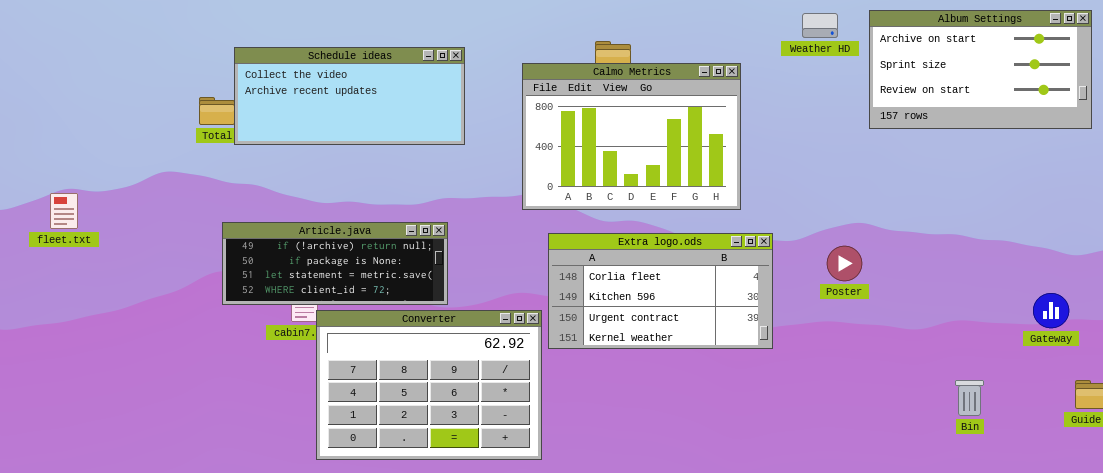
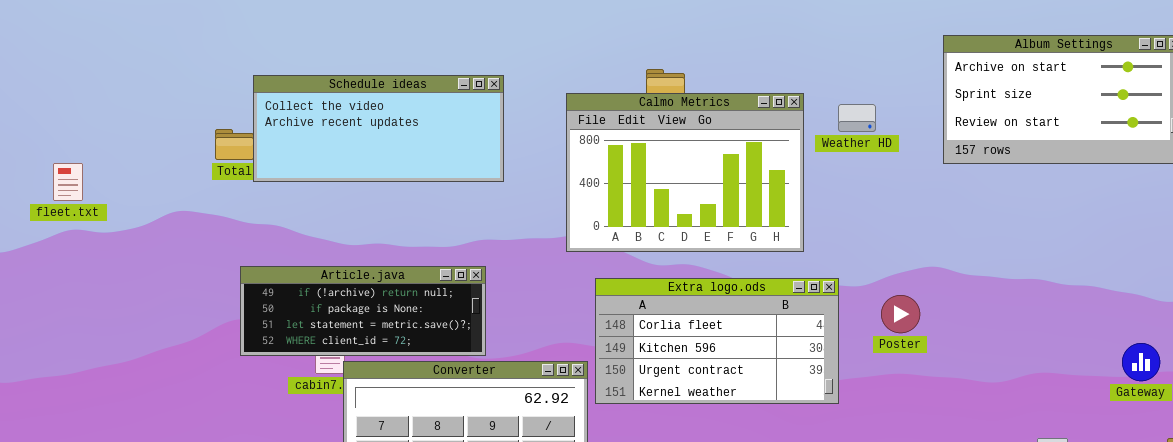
Weather HD: [802,13,838,38] -> [838,104,876,132], moved
fleet.txt: [50,193,78,229] -> [53,163,83,201], moved
Poster: [827,246,862,281] -> [881,295,920,333], moved

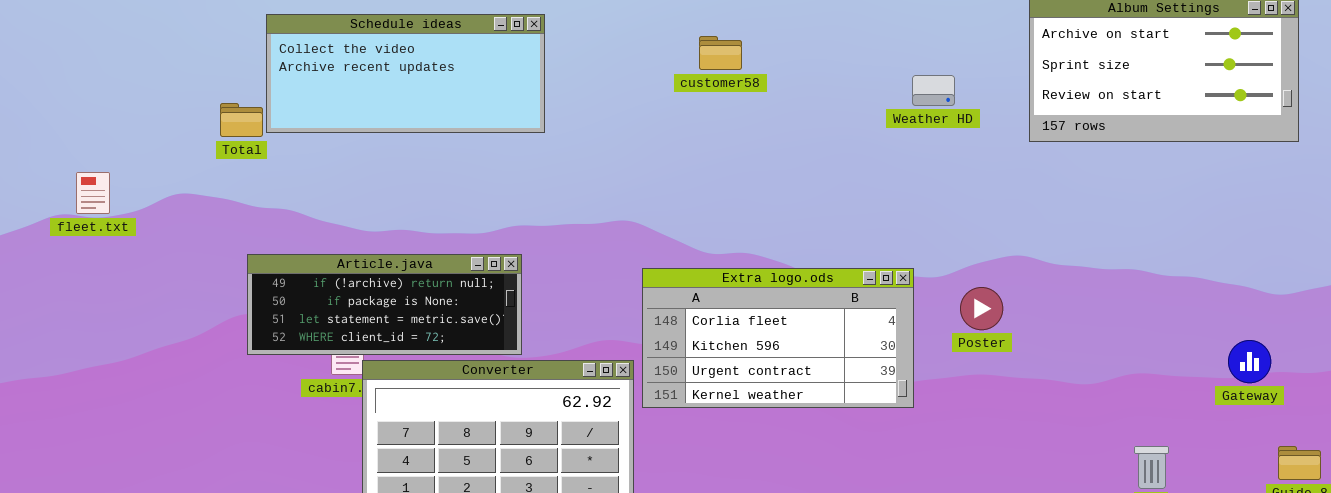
Schedule ideas: [253,75,504,182] -> [266,14,545,133], moved
Calmo Metrics: [566,93,804,252] -> none, closed
fleet.txt: [53,163,83,201] -> [76,172,110,214], moved

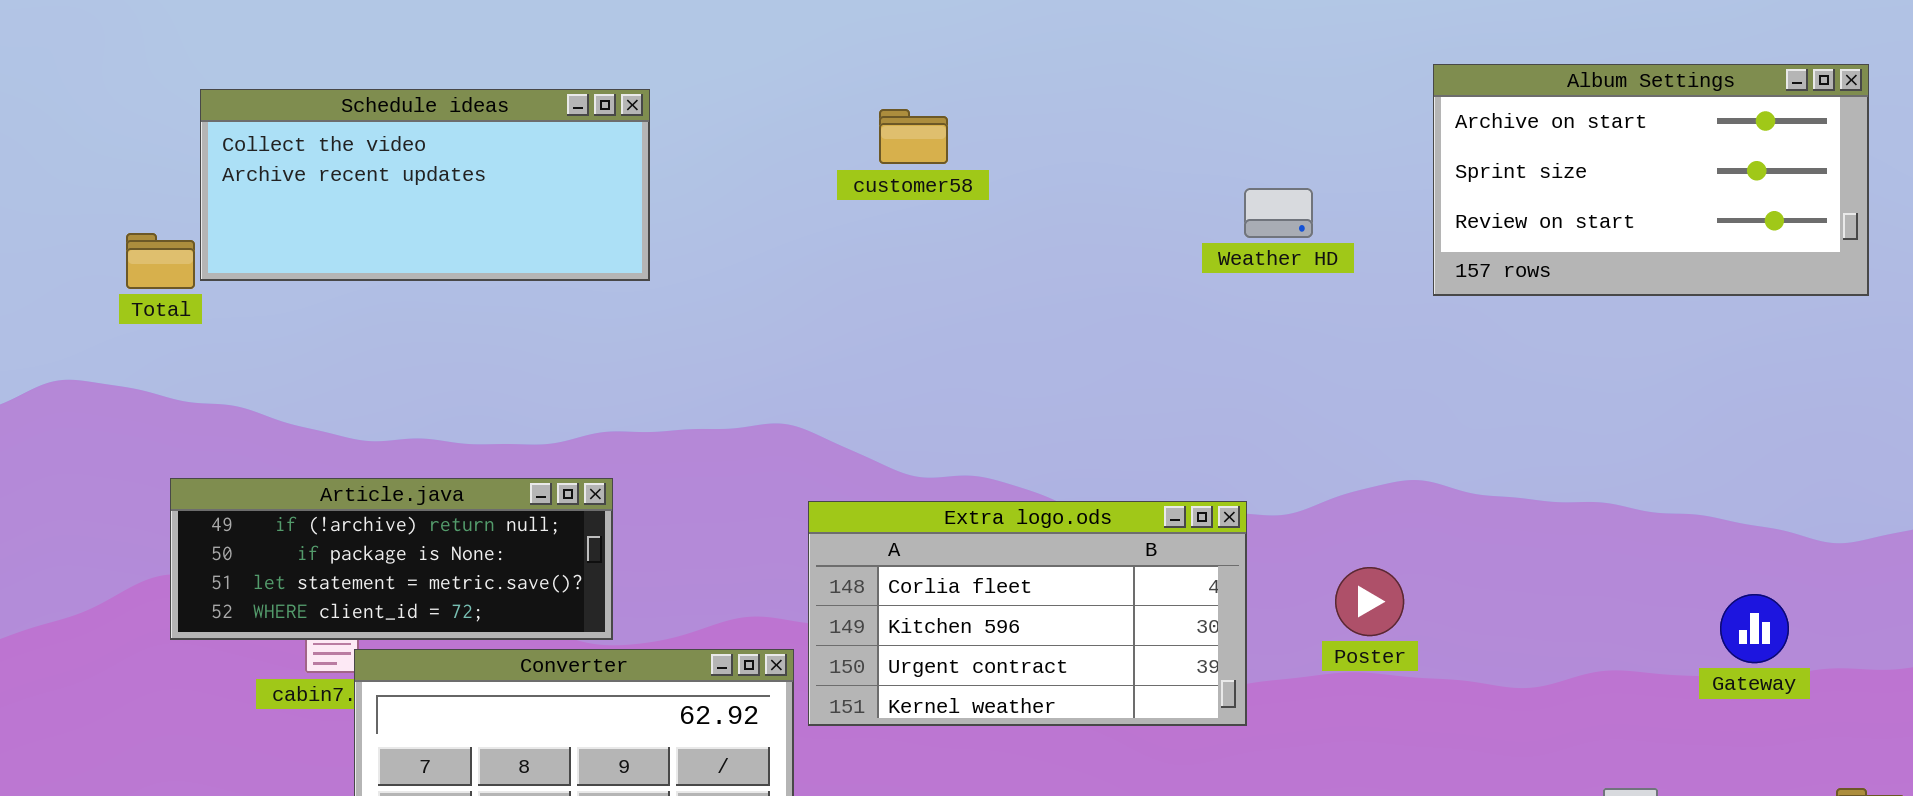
customer58: [699,36,742,70] -> [879,109,948,164], moved
Poster: [960,287,1003,330] -> [1335,567,1404,636], moved
Gateway: [1228,340,1271,383] -> [1720,594,1789,663], moved

